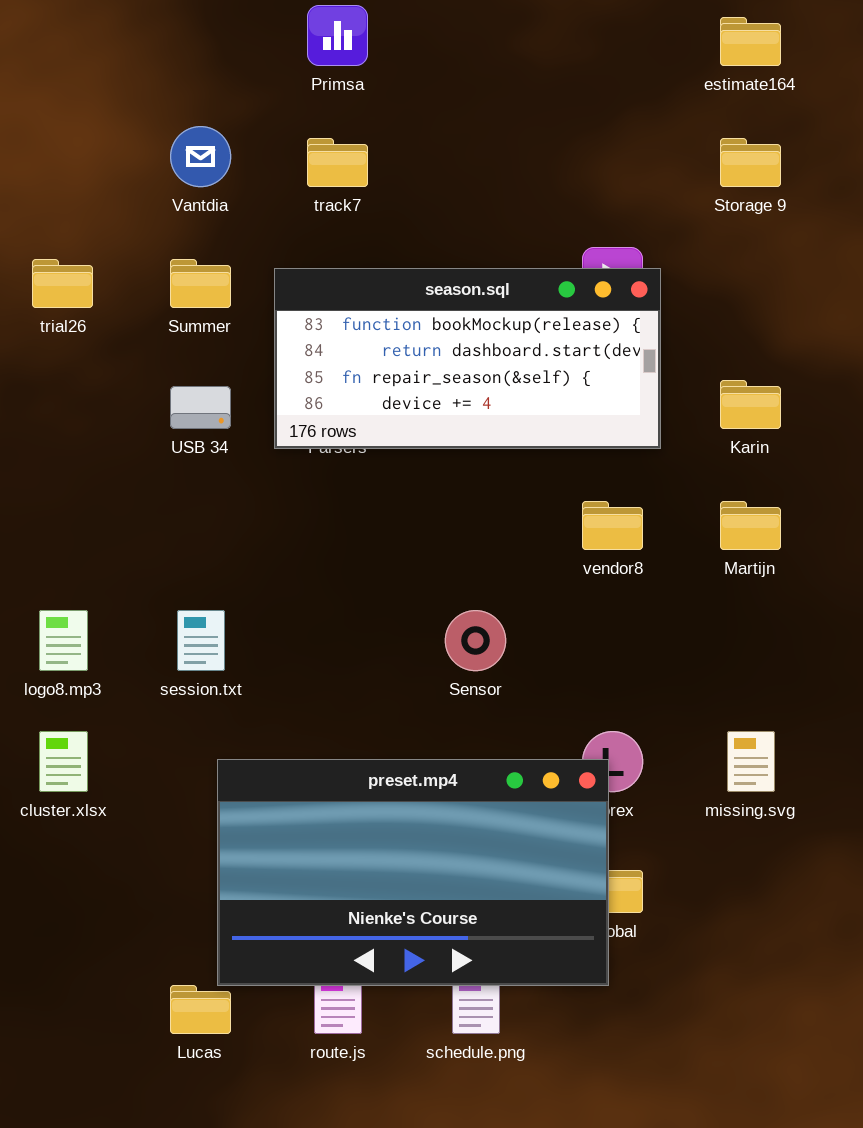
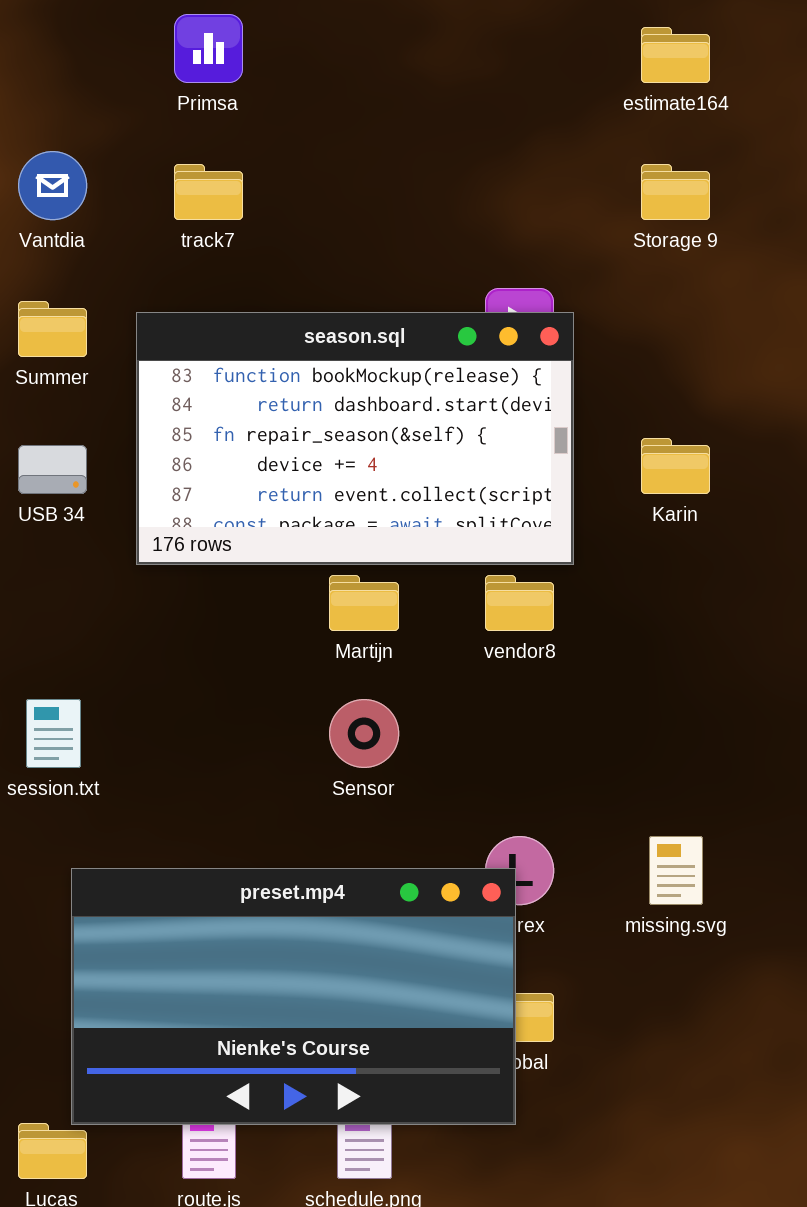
season.sql: [274,268,661,449] -> [136,312,574,565], resized
Martijn: [720,501,781,550] -> [329,575,399,631], moved

